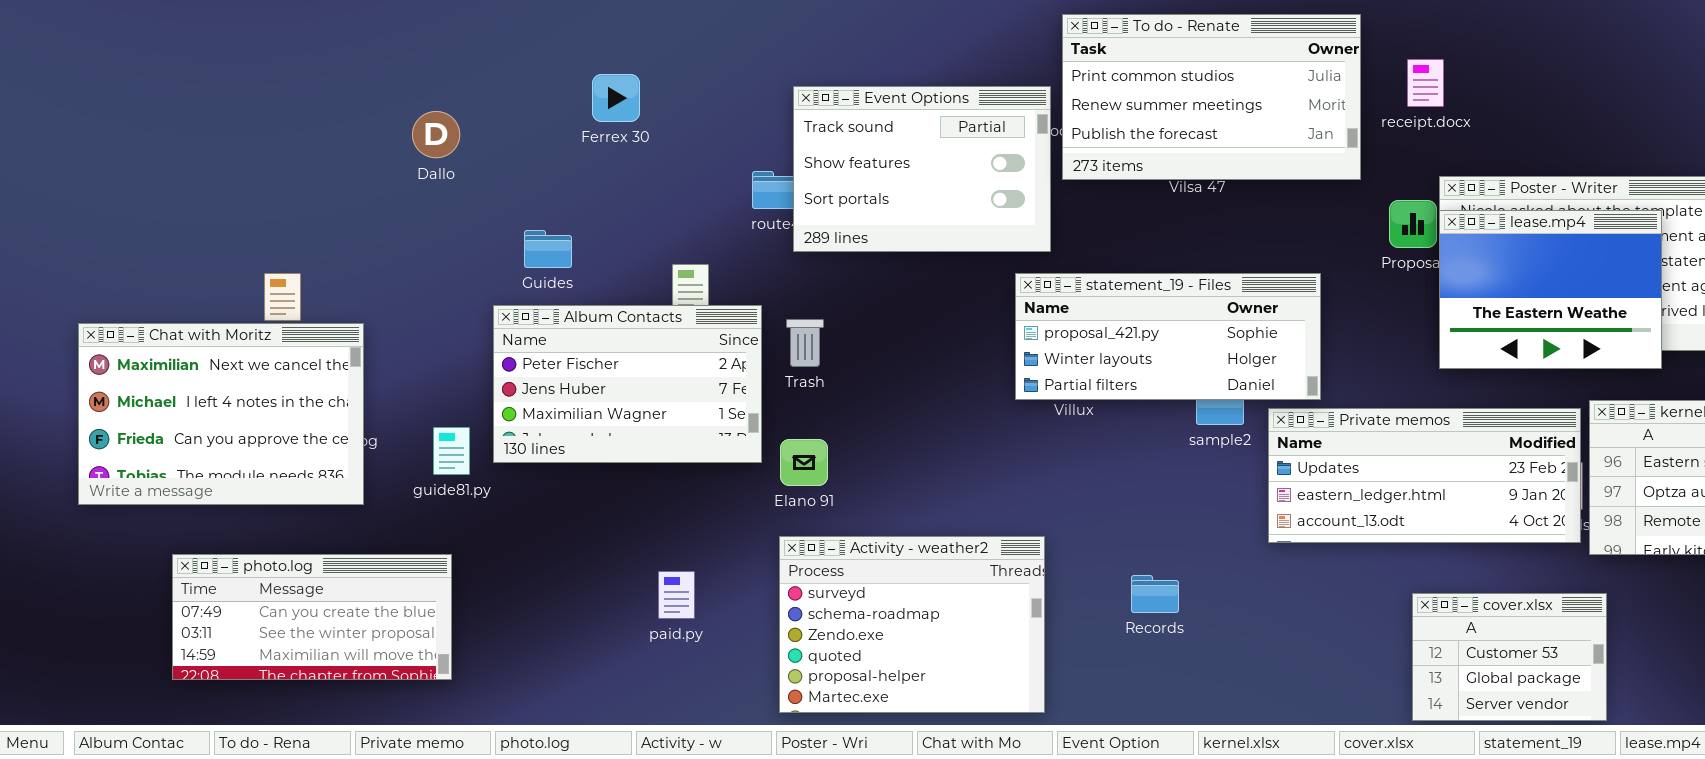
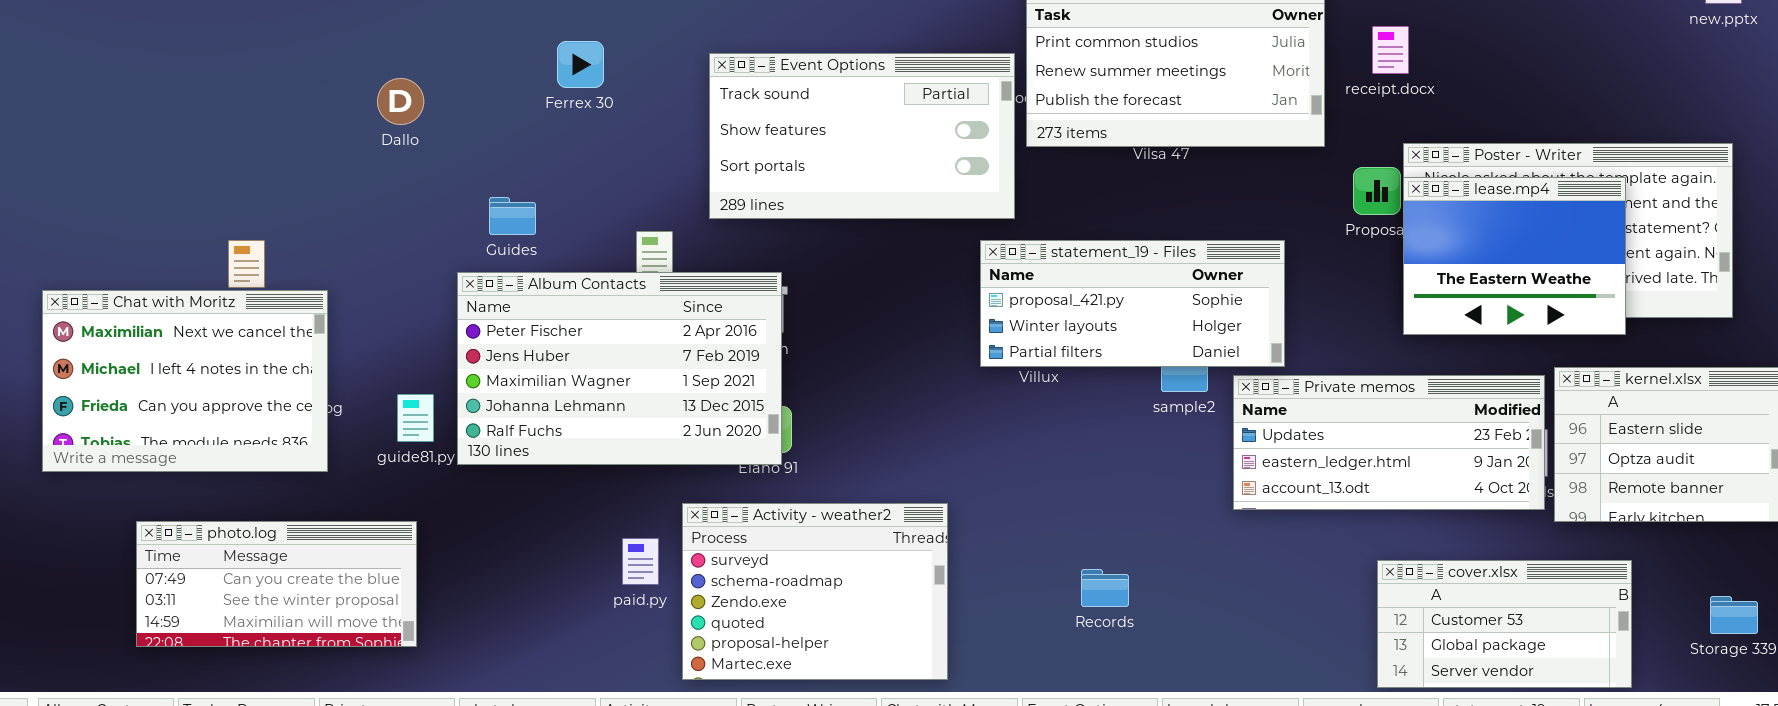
Event Options: [793,86,1051,252] -> [709,53,1015,219], resized
Album Contacts: [493,305,762,463] -> [457,272,782,465], resized
Activity - weather2: [779,536,1045,713] -> [682,503,948,680], moved
Records: [1131,575,1179,613] -> [1081,569,1129,607], moved
cover.xlsx: [1412,593,1607,721] -> [1377,560,1632,688], resized

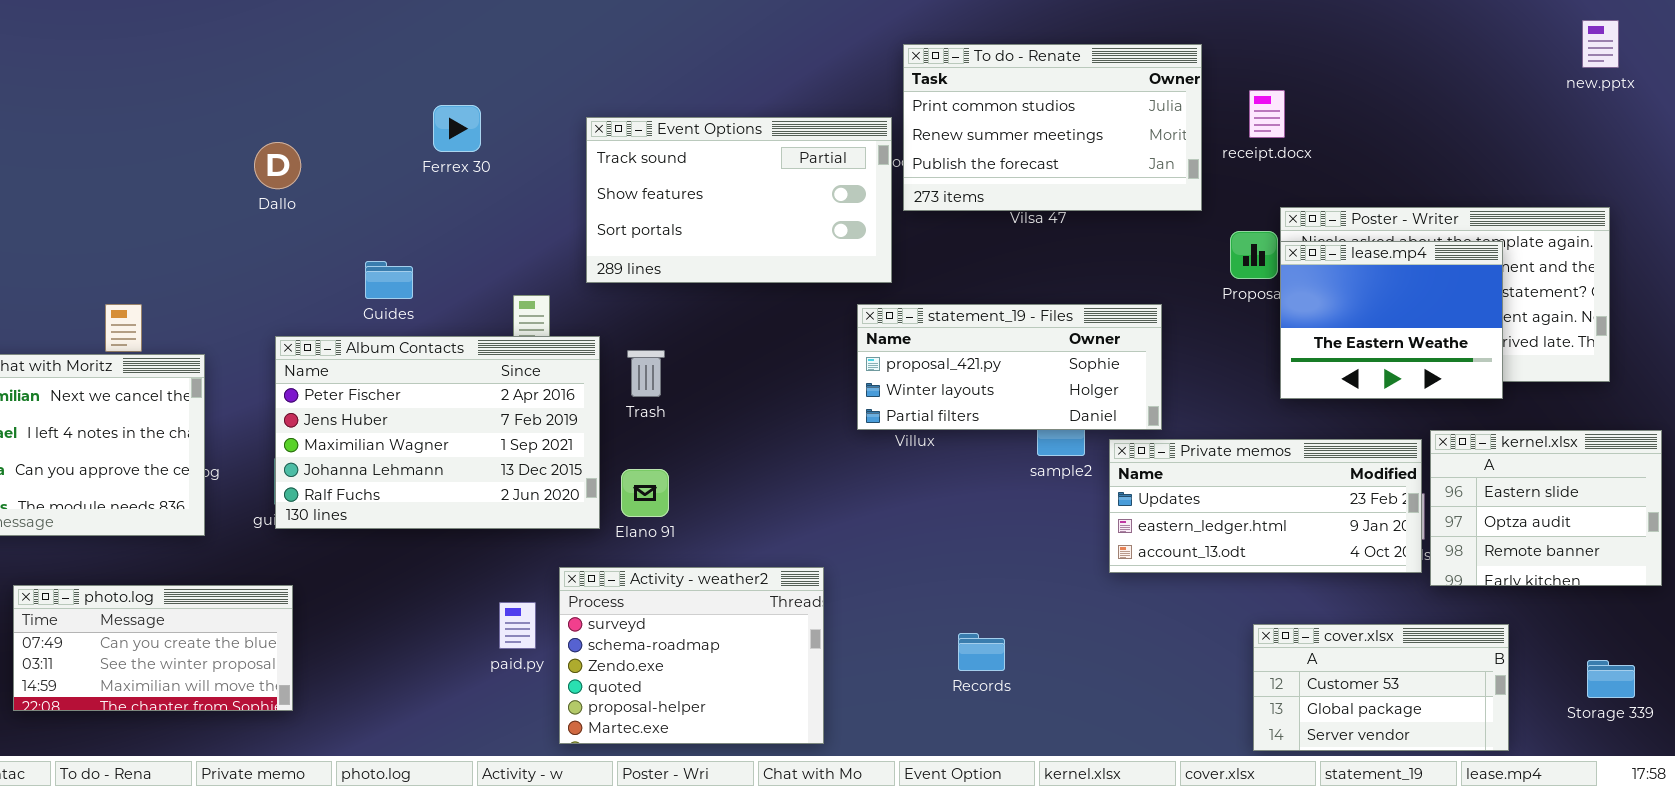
Album Contacts: [457,272,782,465] -> [275,336,600,529], moved

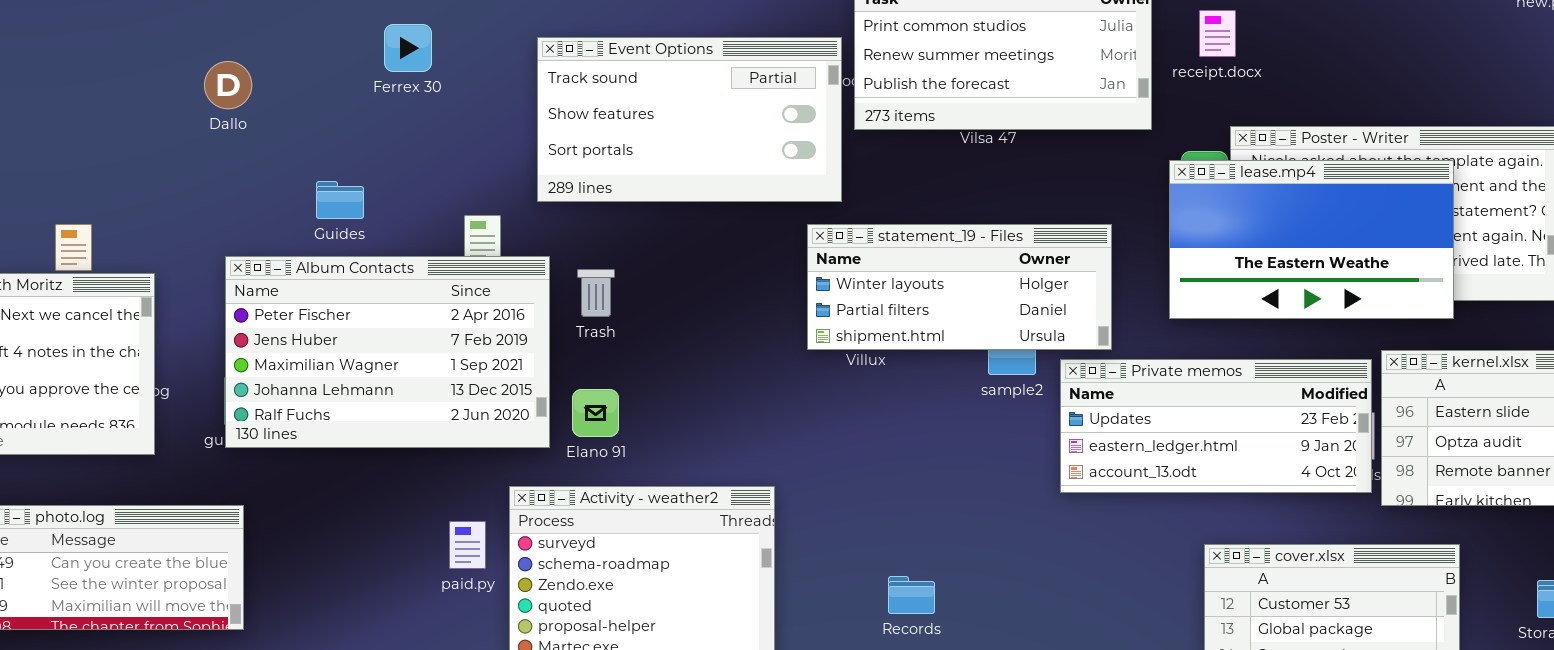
lease.mp4: [1280,241,1503,399] -> [1169,160,1454,319], resized
statement_19 - Files: [857,304,1162,430] -> [807,224,1112,350], scrolled down 1 row
Records: [958,633,1005,671] -> [888,576,935,614], moved

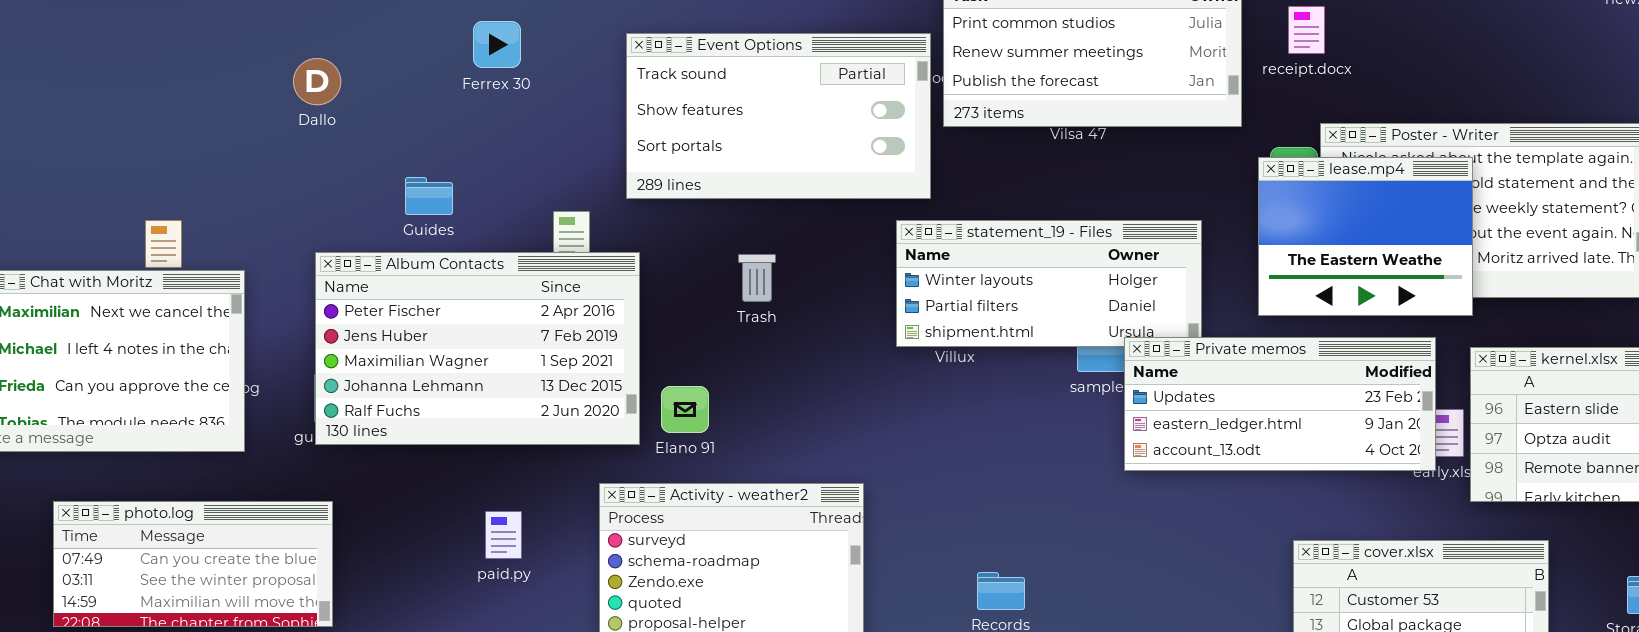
lease.mp4: [1169,160,1454,319] -> [1258,157,1473,316], resized
Trash: [577,269,615,317] -> [738,254,776,302], moved
Private memos: [1060,359,1372,493] -> [1124,337,1436,471], moved
paid.py: [449,521,486,569] -> [485,511,522,559], moved

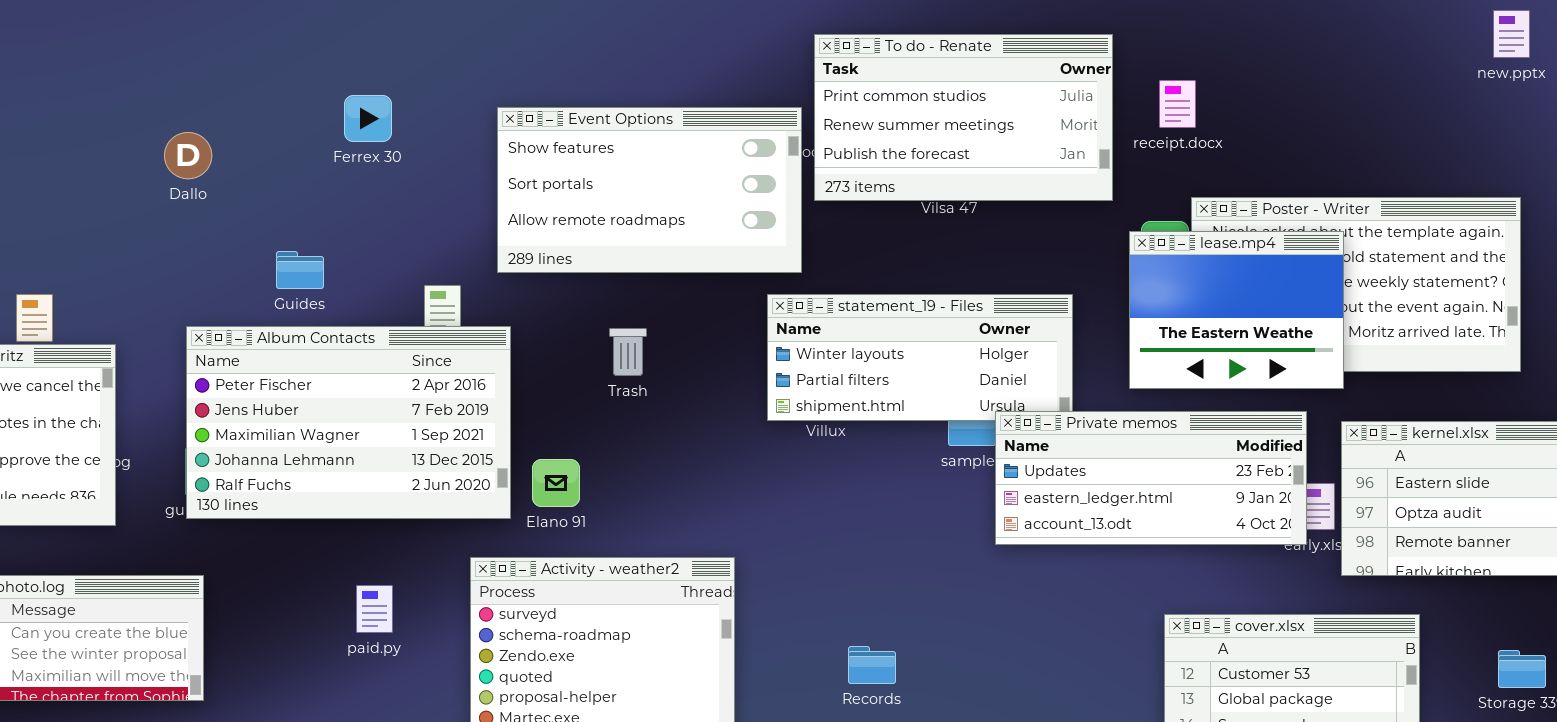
Event Options: [626,33,931,199] -> [497,107,802,273], scrolled down 1 row

